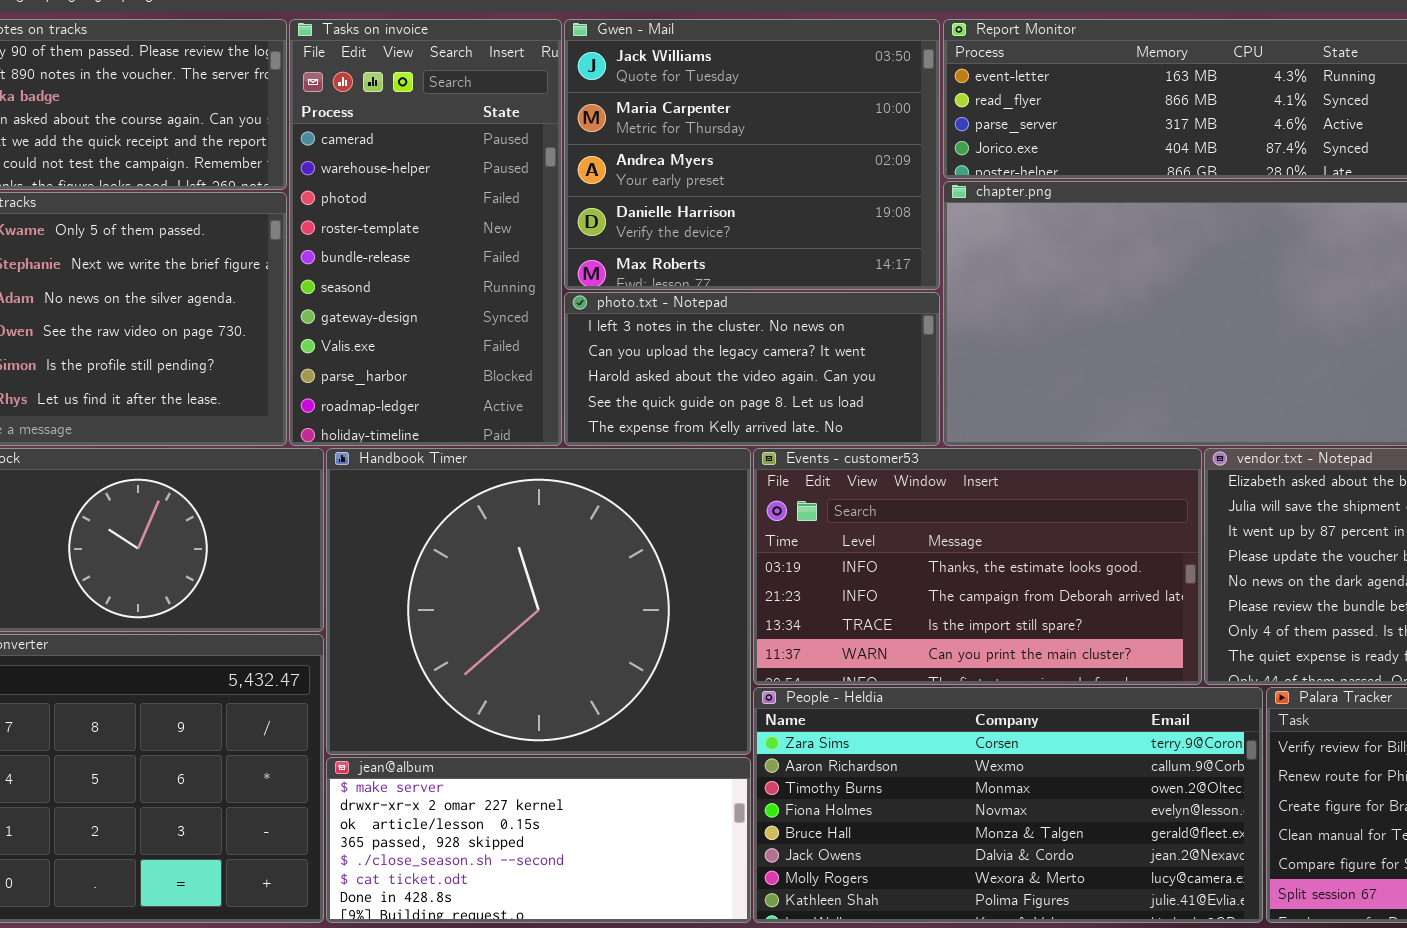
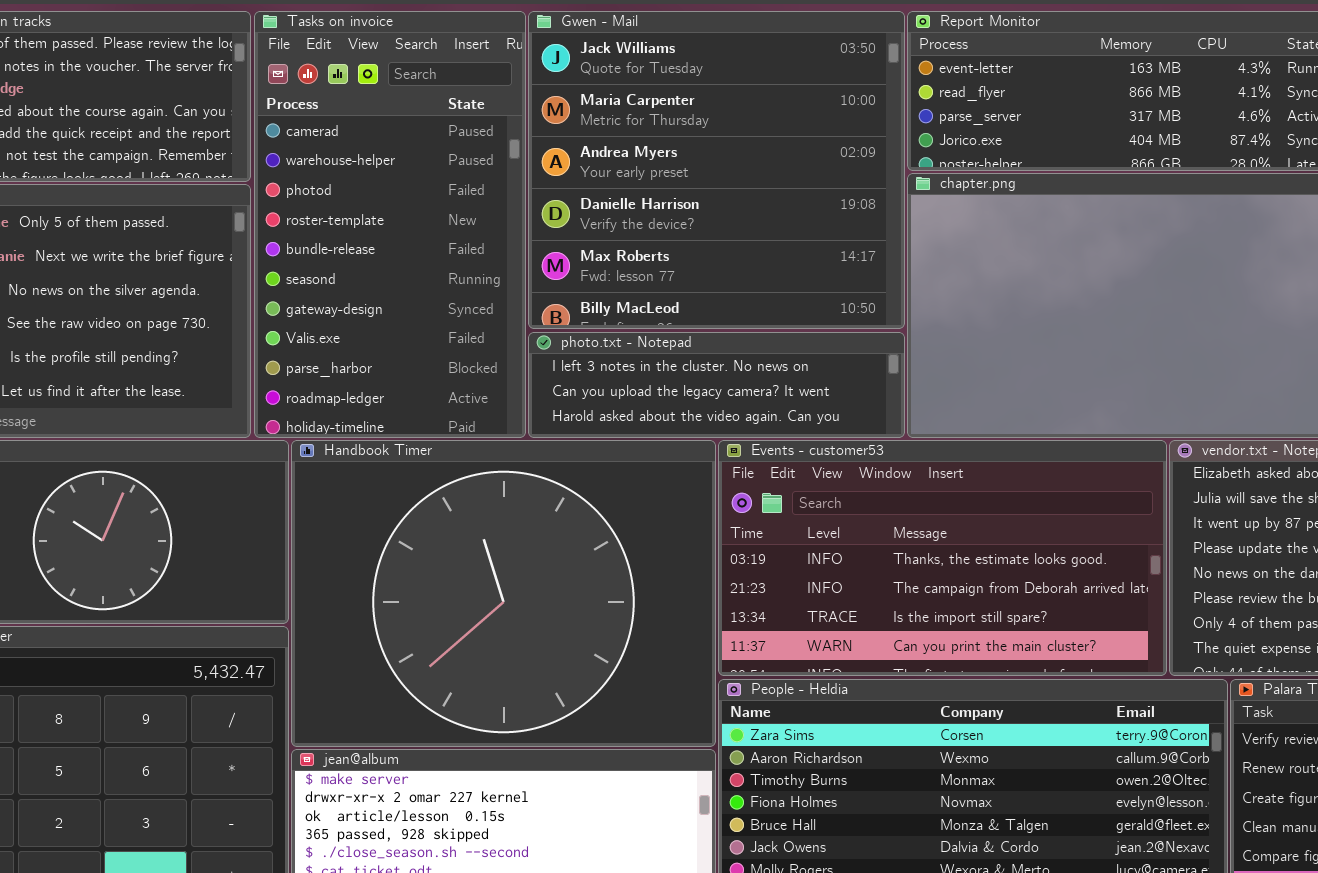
Gwen - Mail: [564,19,940,290] -> [528,11,905,329], resized
photo.txt - Notepad: [564,292,940,446] -> [528,332,905,438], resized

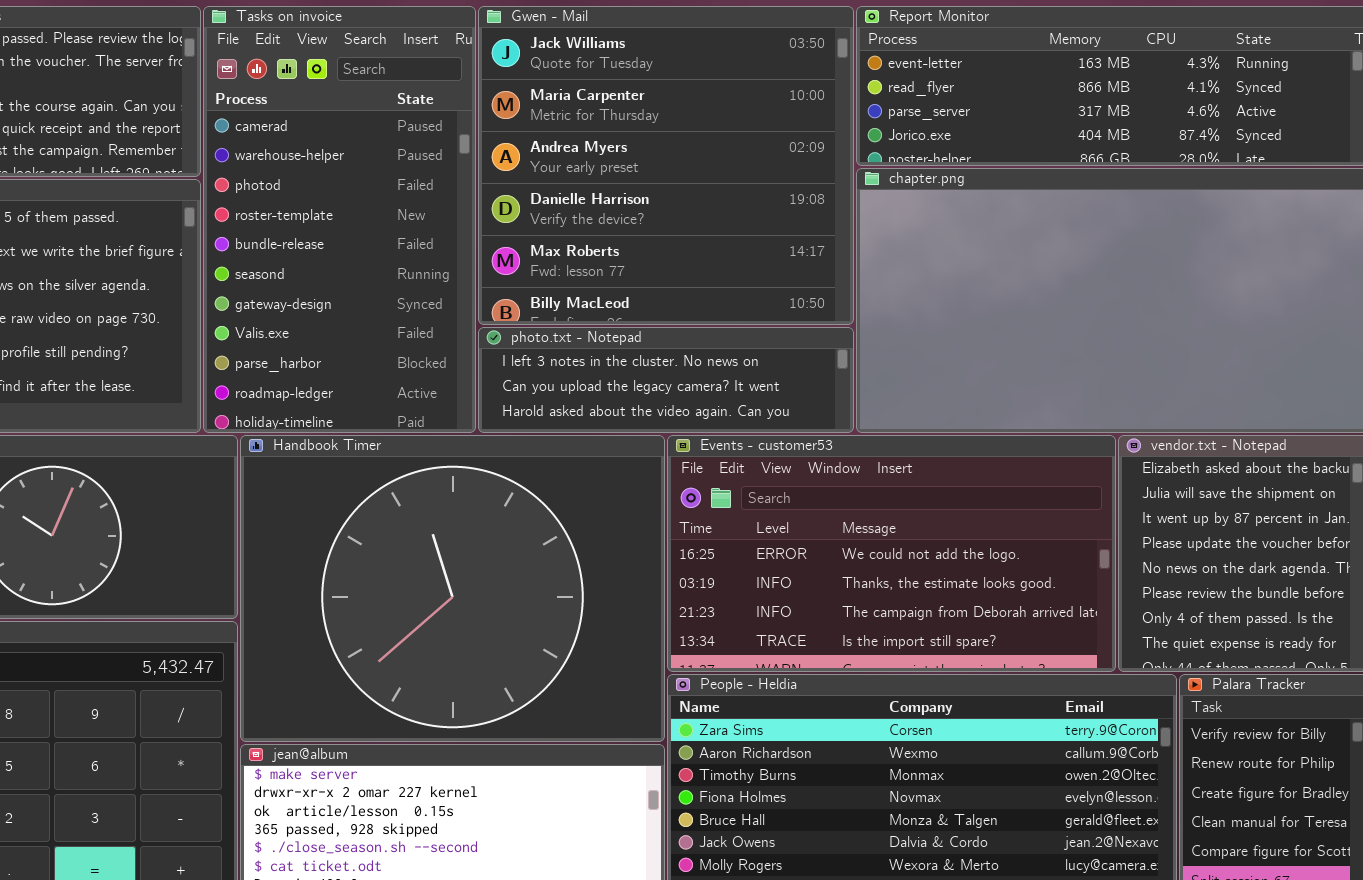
Events - customer53: [718,440,1167,676] -> [667,435,1116,672], scrolled up 1 row

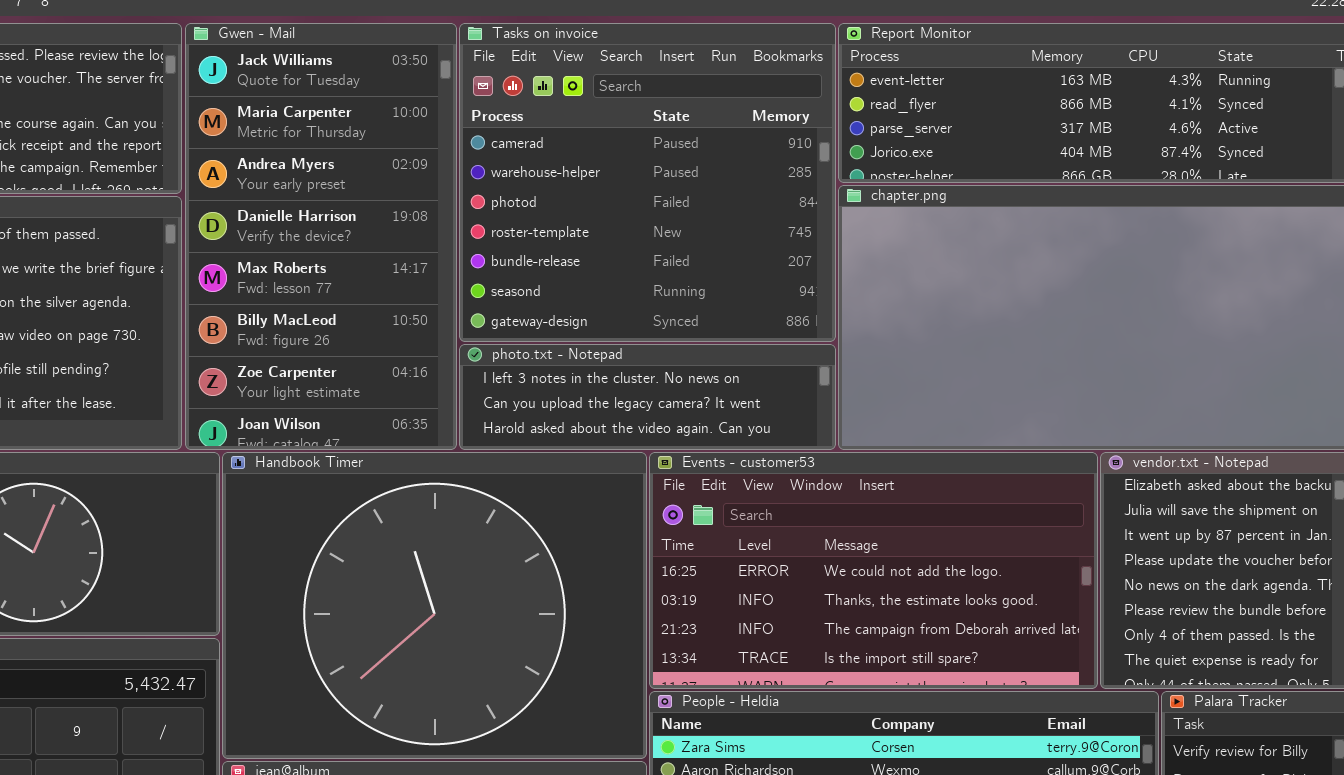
Tasks on invoice: [203,6,476,433] -> [459,23,836,342], moved, resized
Gwen - Mail: [478,6,854,325] -> [185,23,457,450], moved, resized

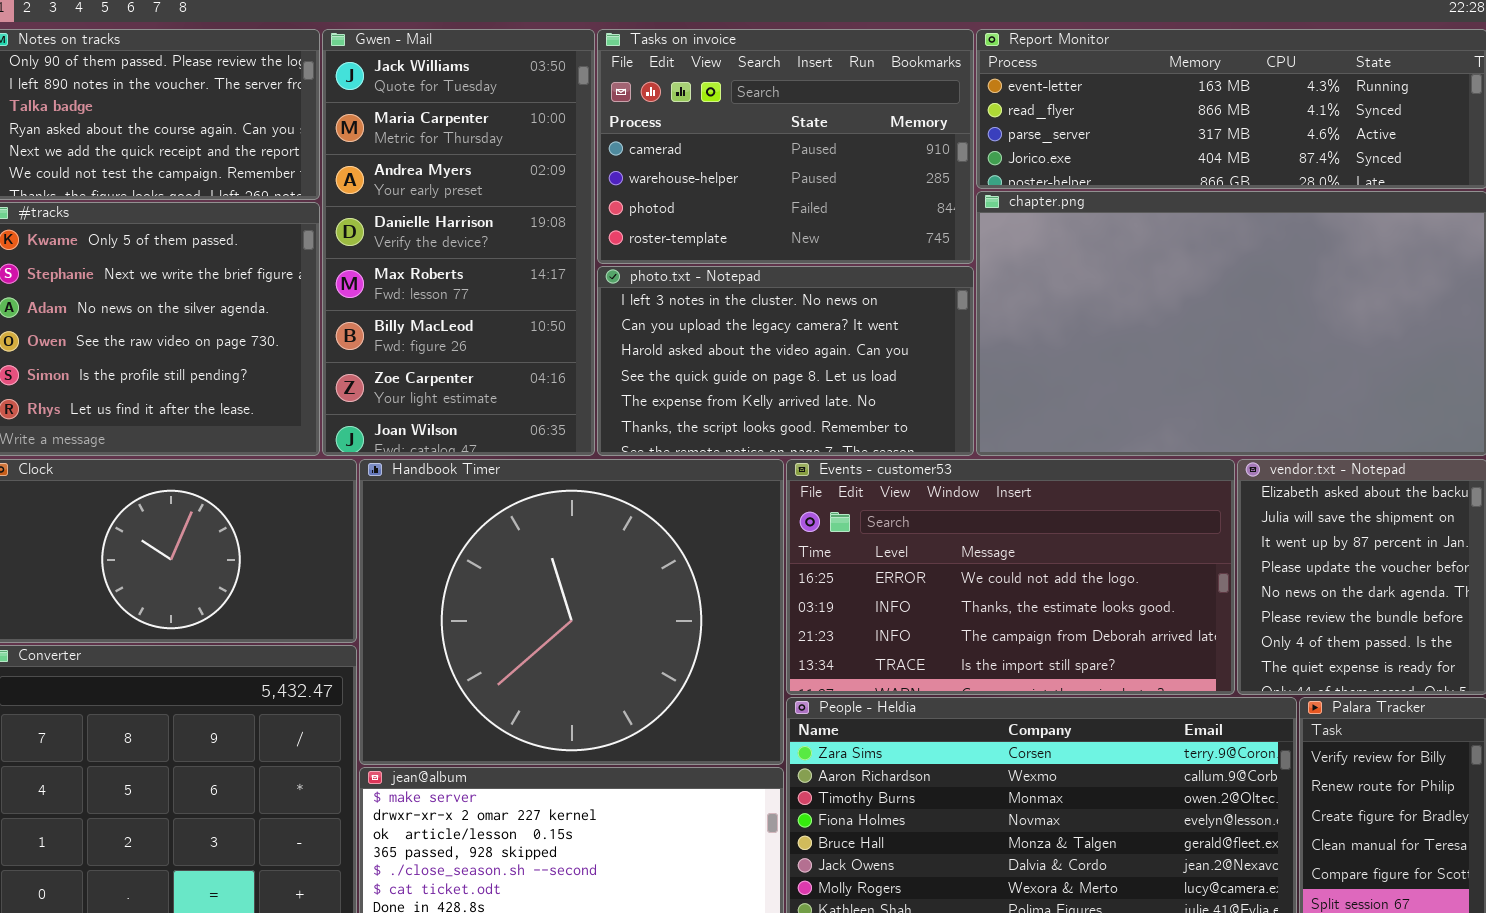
Tasks on invoice: [459,23,836,342] -> [597,29,974,264], resized
photo.txt - Notepad: [459,344,836,450] -> [597,266,974,456], resized

